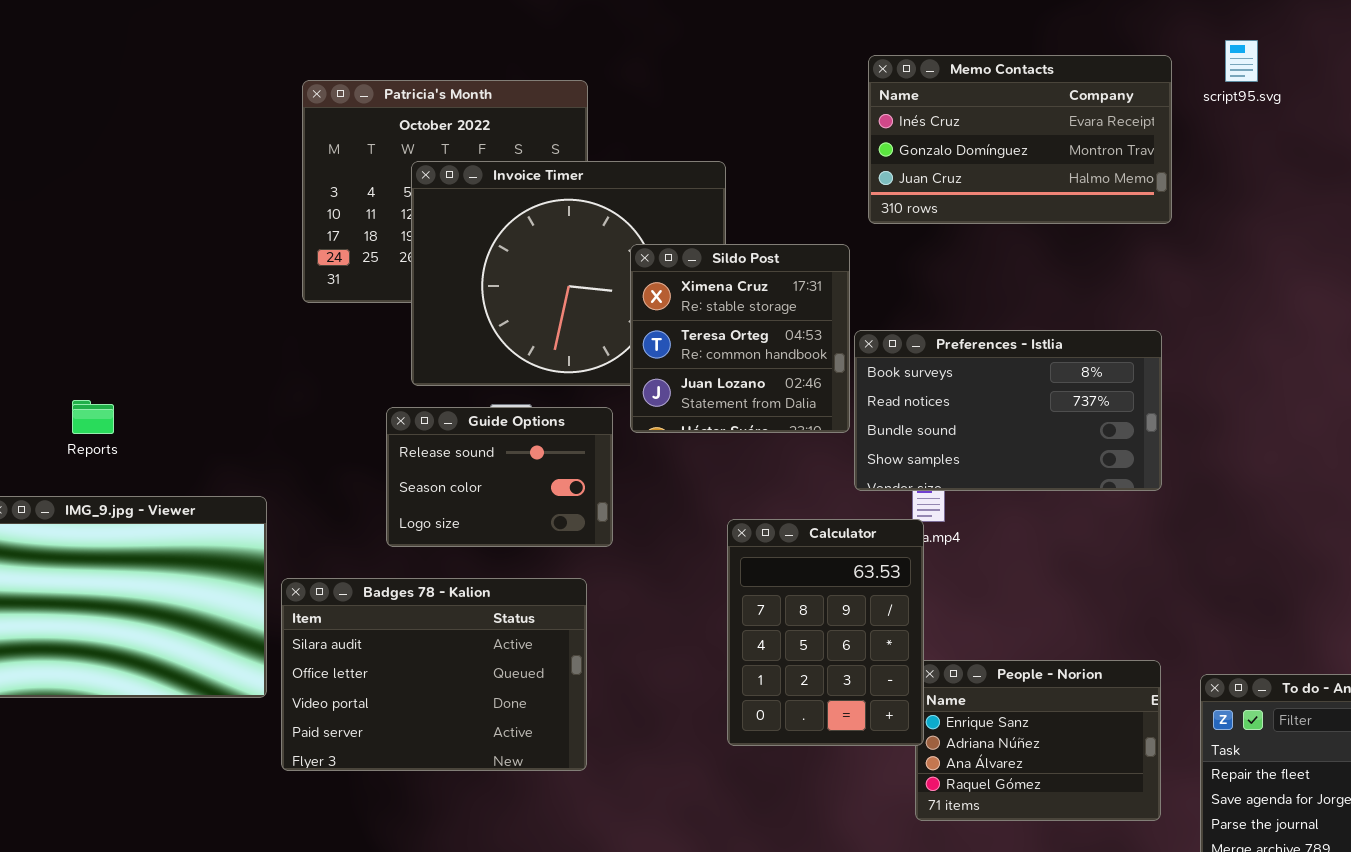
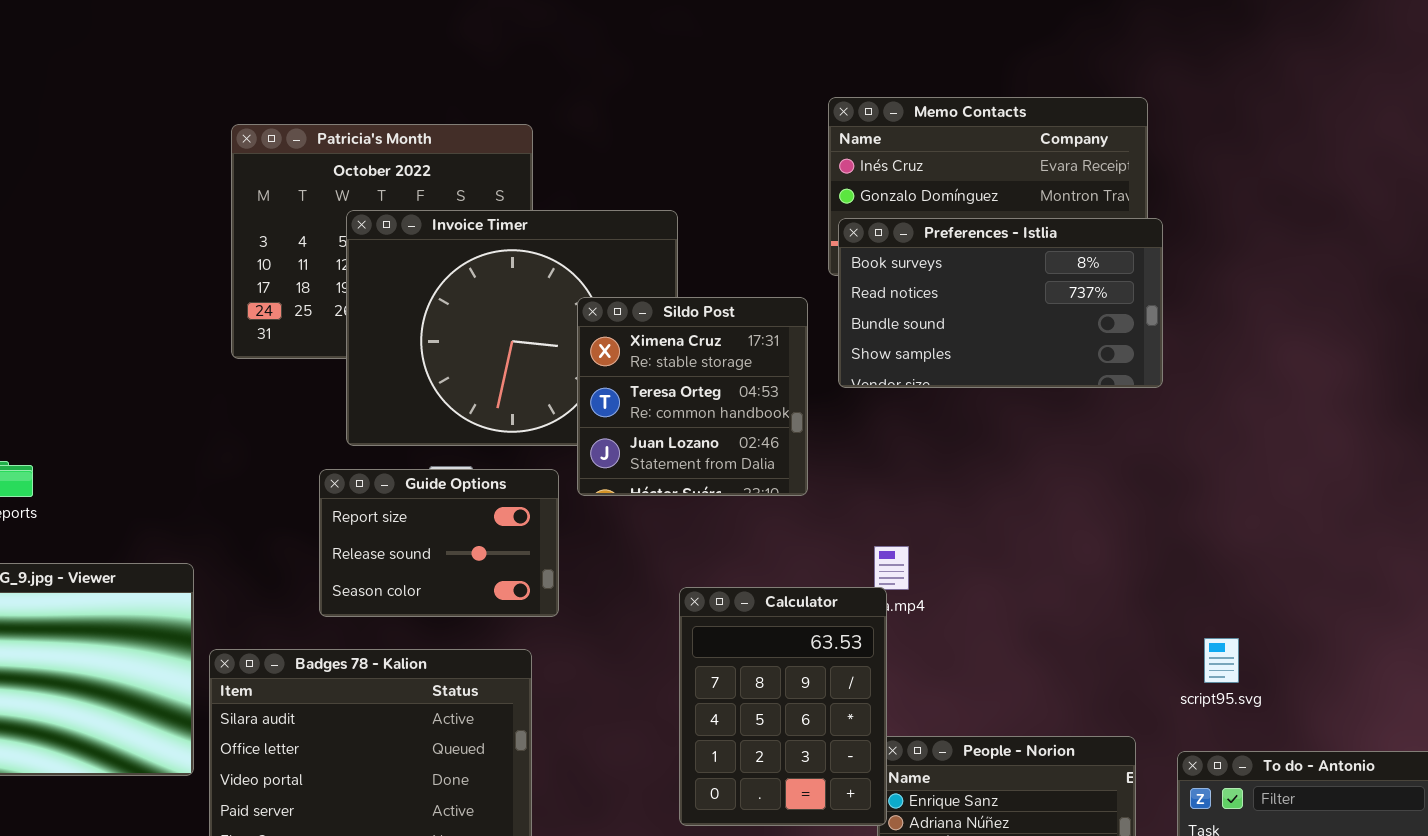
script95.svg: [1225,40,1258,82] -> [1204,638,1239,683], moved
Preferences - Istlia: [854,330,1162,491] -> [838,218,1163,388], moved
Guide Options: [386,407,613,547] -> [319,469,559,617], scrolled up 1 row

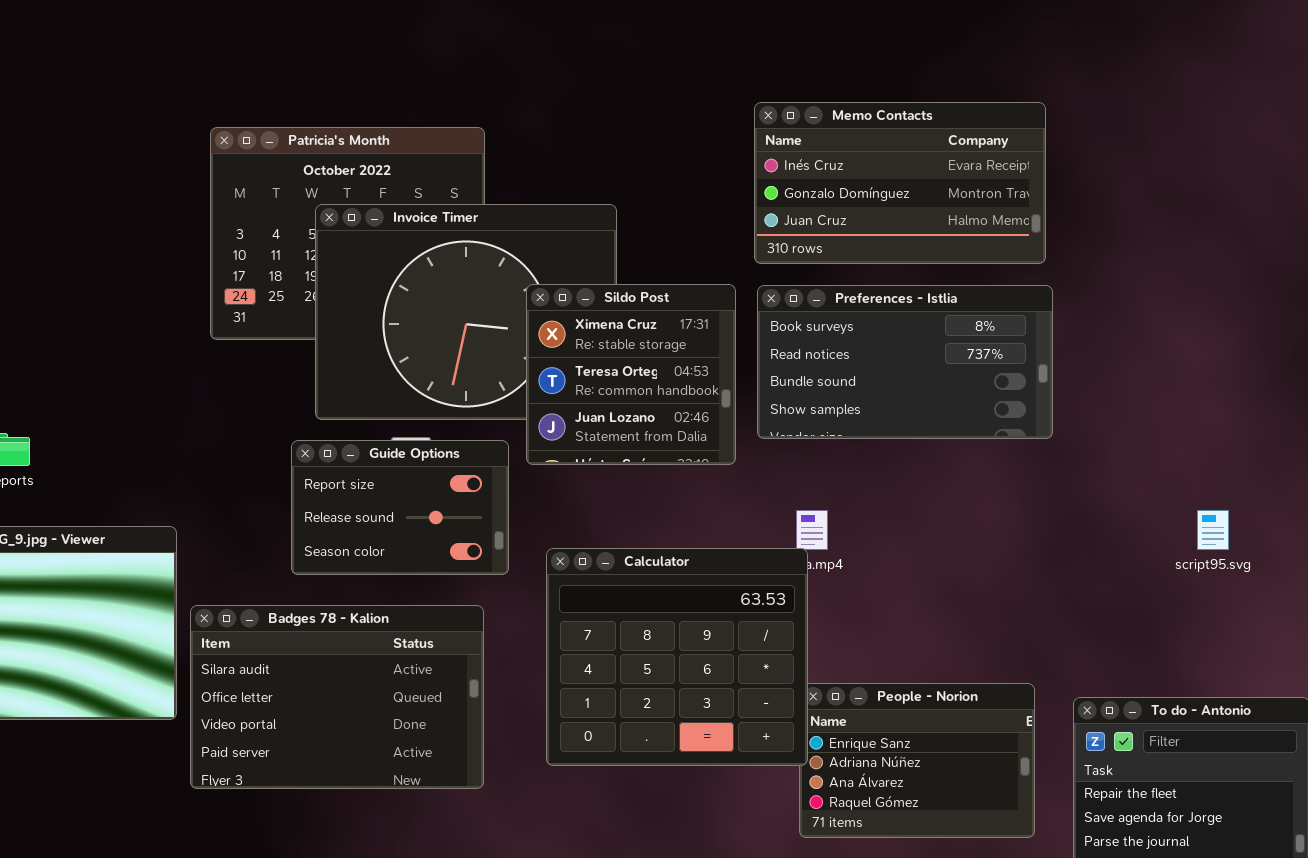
Preferences - Istlia: [838,218,1163,388] -> [757,285,1053,439], moved
Calculator: [679,587,887,826] -> [546,548,808,766], resized
script95.svg: [1204,638,1239,683] -> [1197,510,1229,550], moved

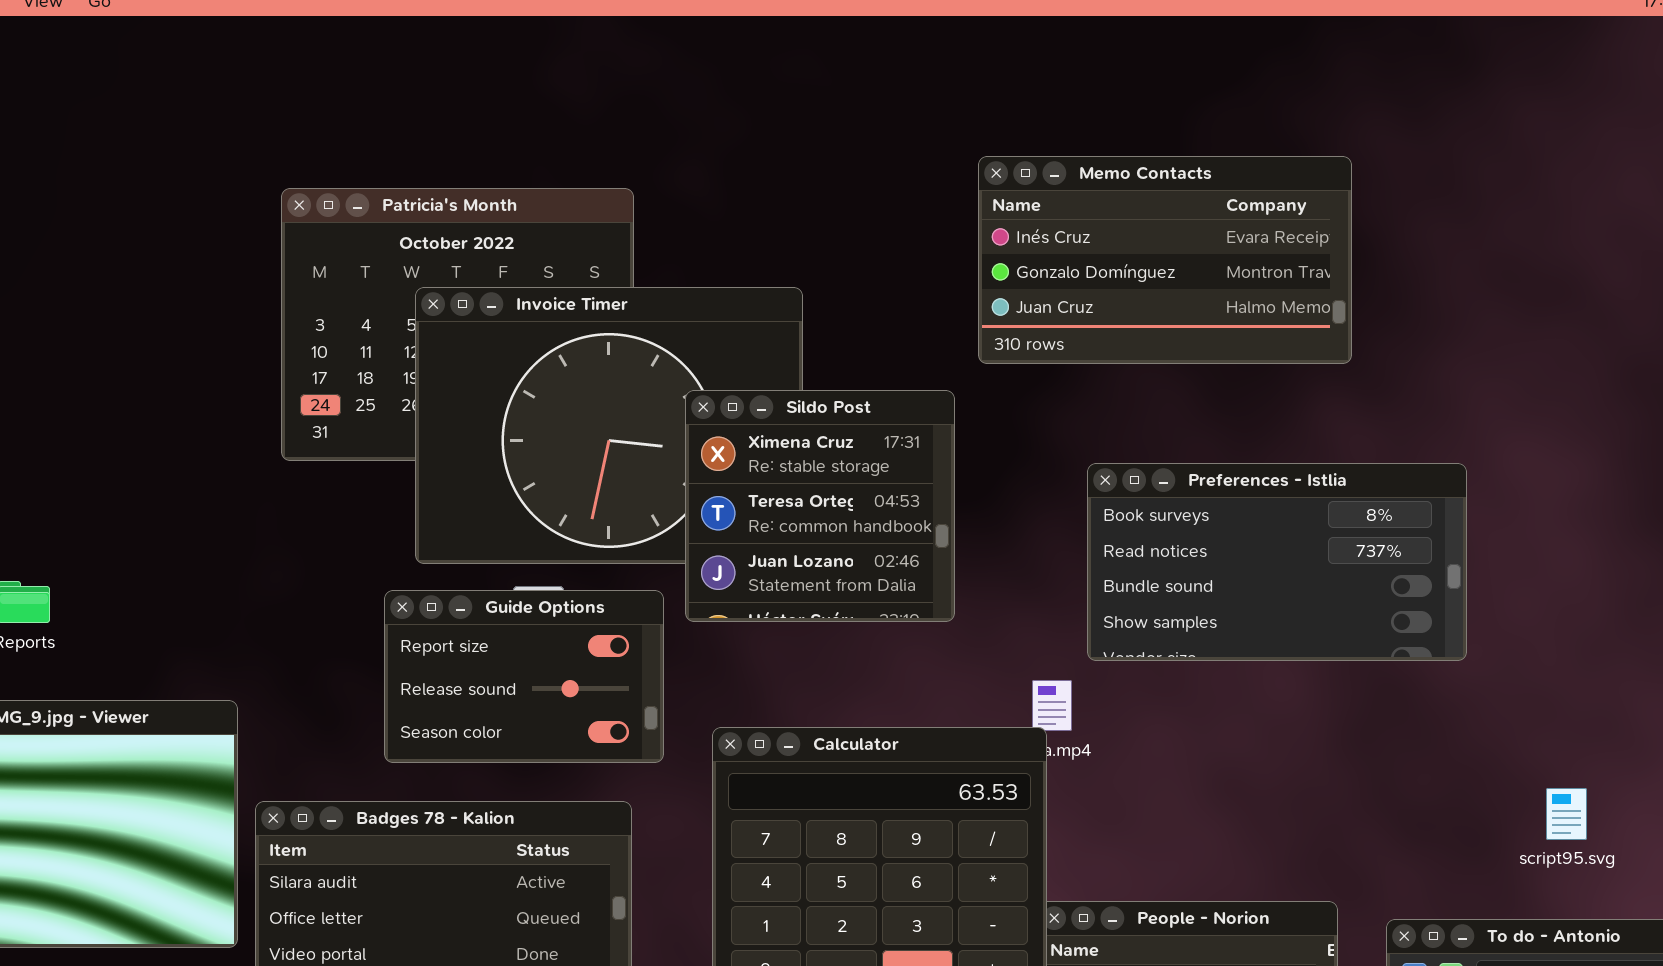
Preferences - Istlia: [757,285,1053,439] -> [1087,463,1467,661], moved
script95.svg: [1197,510,1229,550] -> [1546,788,1587,840], moved

